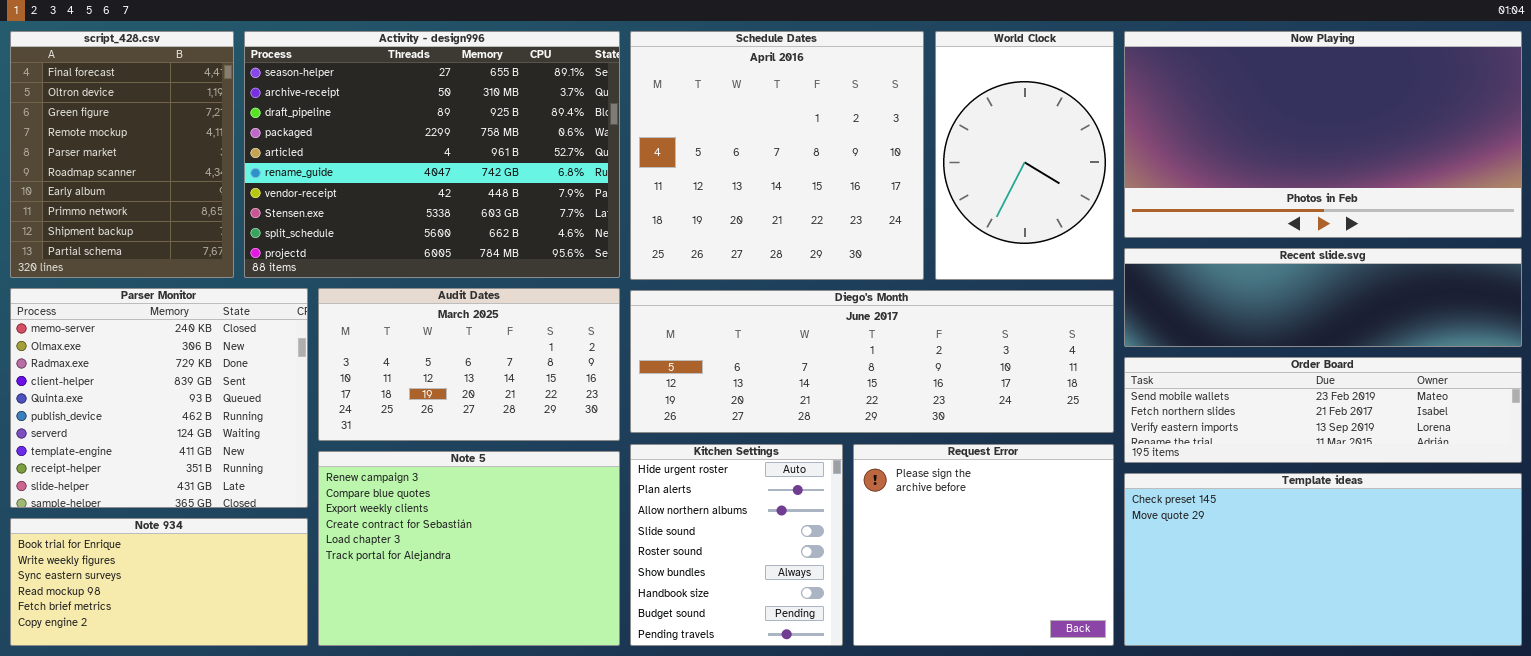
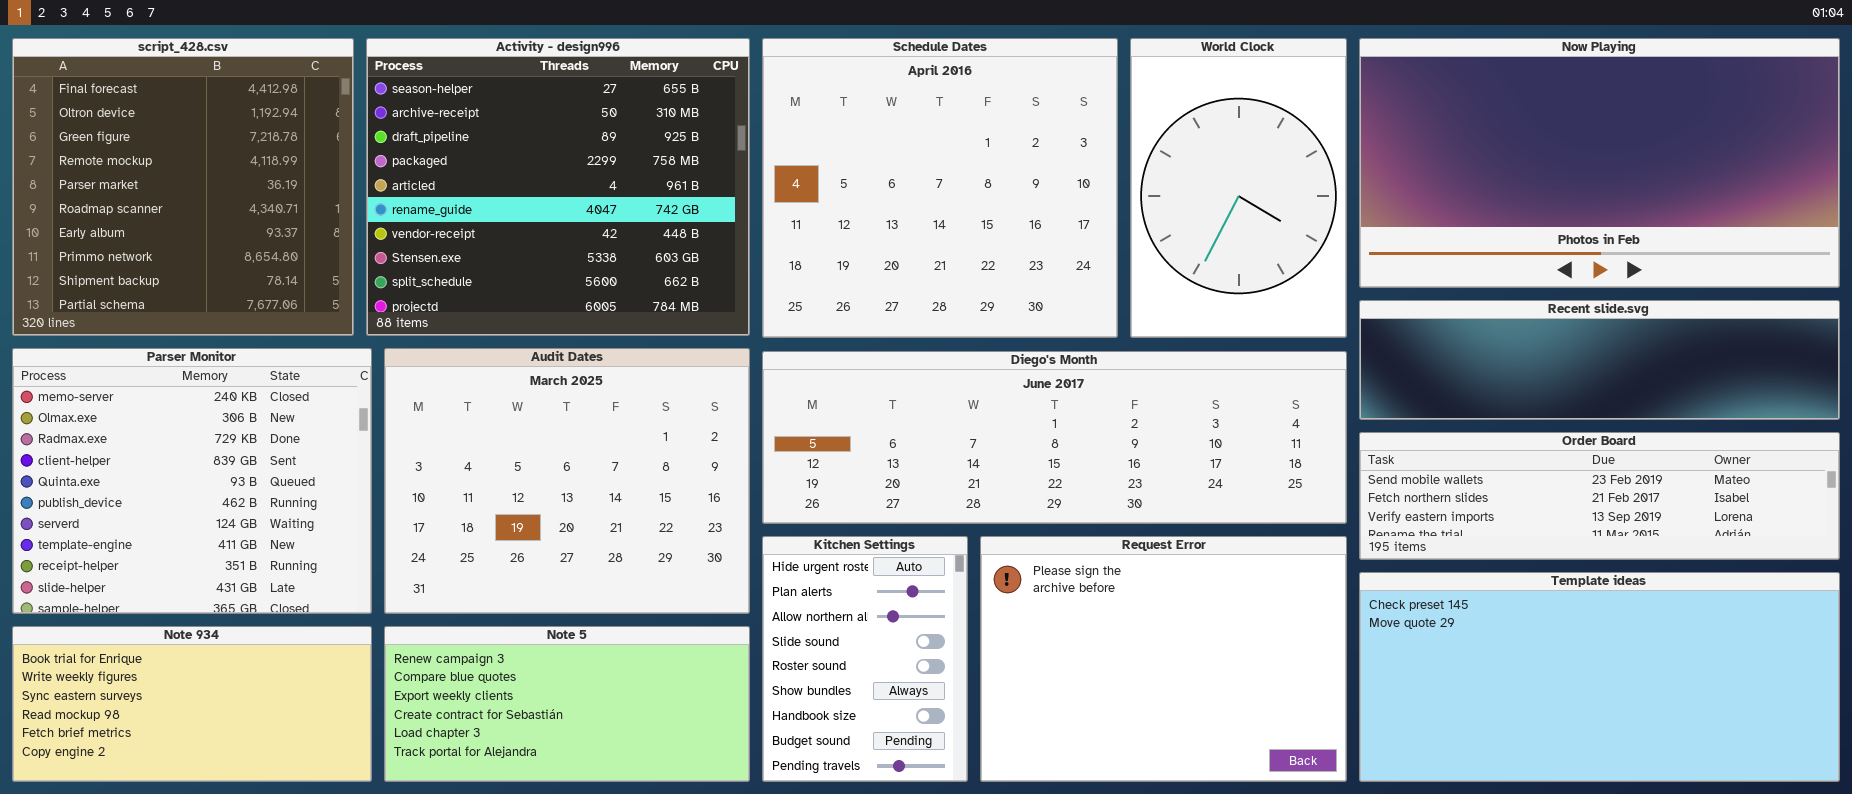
script_428.csv: [10,31,234,278] -> [12,38,354,336], resized
Activity - design996: [244,31,620,278] -> [366,38,750,336], resized
Audit Dates: [318,288,620,441] -> [384,348,750,614], resized
Kitchen Settings: [630,444,843,646] -> [762,536,968,782], resized
Request Error: [853,444,1114,646] -> [980,536,1347,782], resized
Note 5: [318,451,620,646] -> [384,626,750,782], resized

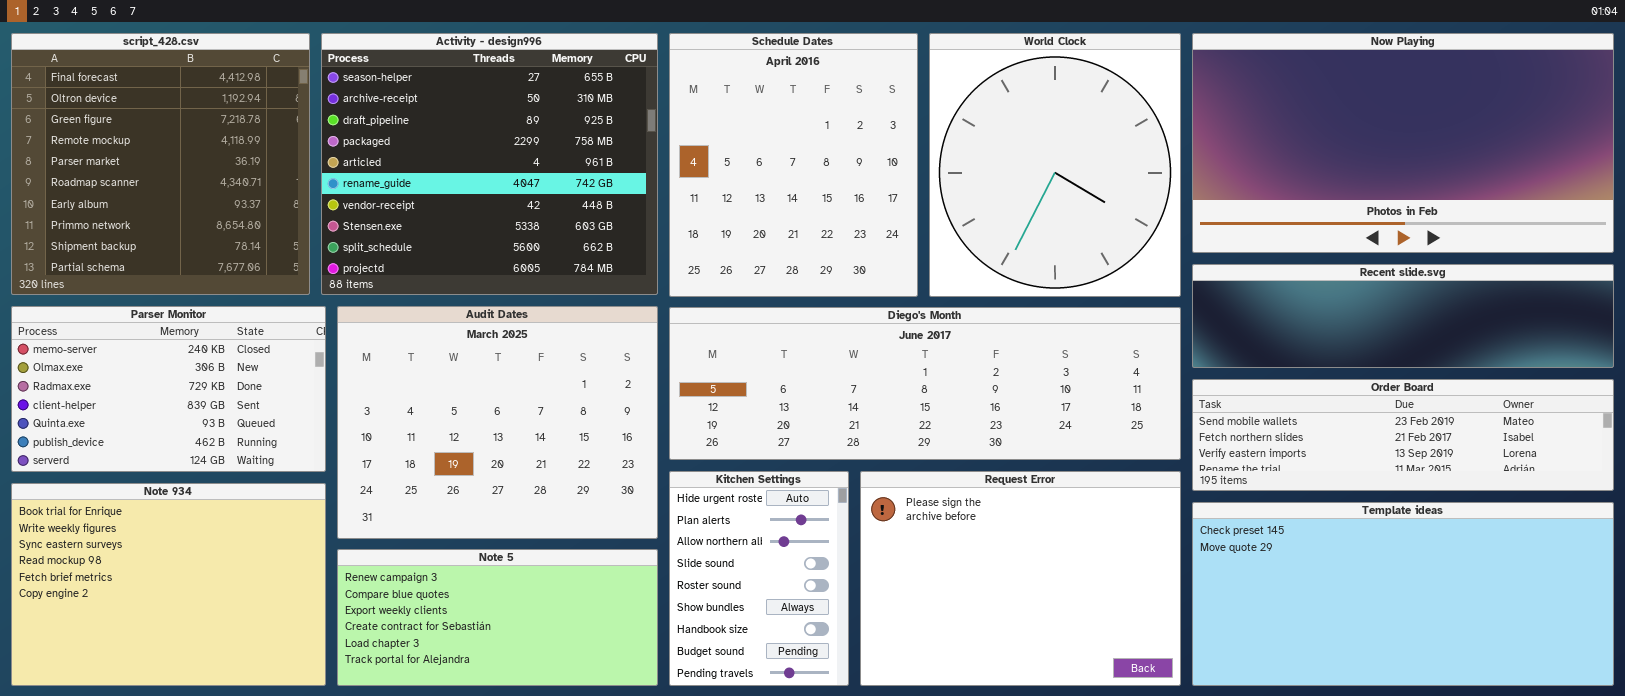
Schedule Dates: [762,38,1118,338] -> [669,33,918,297], resized
World Clock: [1130,38,1347,338] -> [929,33,1181,297], resized
Parser Monitor: [12,348,372,614] -> [11,306,326,472], resized
Note 934: [12,626,372,782] -> [11,483,326,686], resized

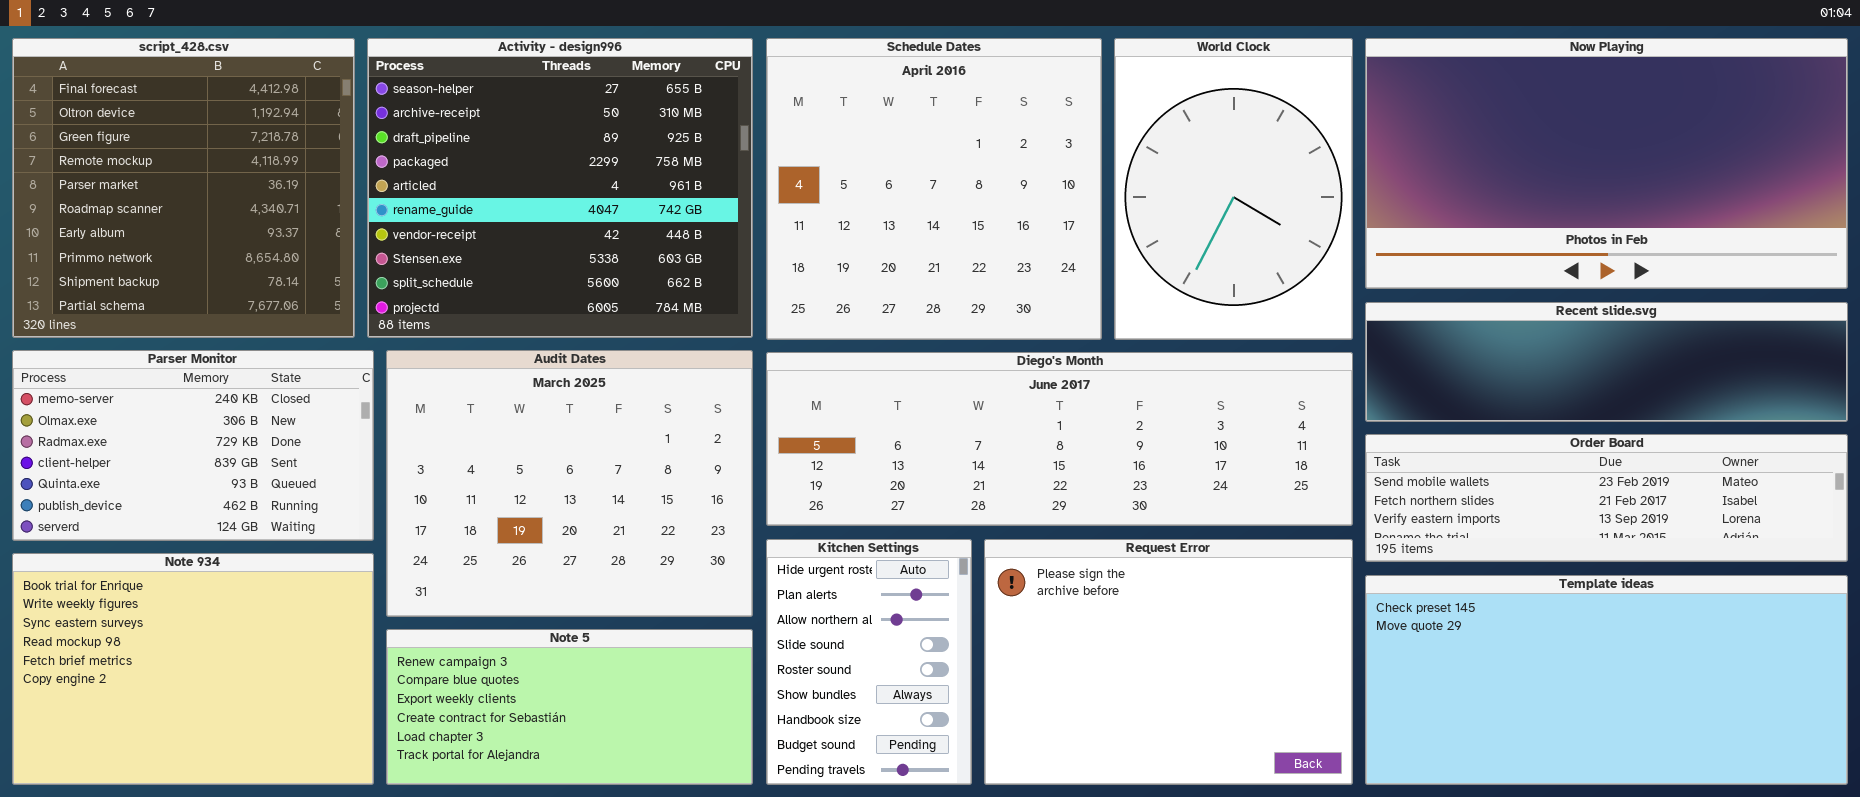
Schedule Dates: [669,33,918,297] -> [766,38,1102,340], resized
World Clock: [929,33,1181,297] -> [1114,38,1353,340], resized

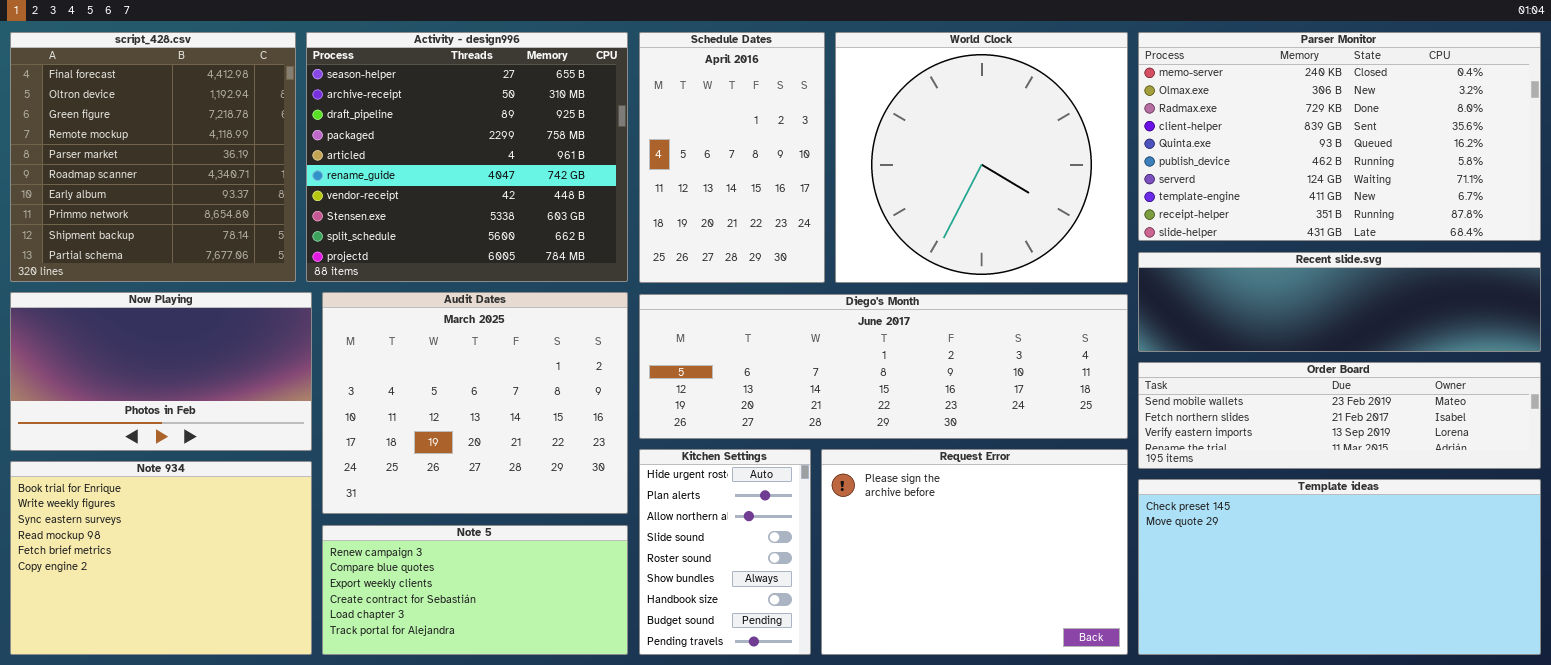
Schedule Dates: [766,38,1102,340] -> [639,32,825,283], resized
World Clock: [1114,38,1353,340] -> [835,32,1128,283], resized
Now Playing: [1365,38,1848,289] -> [10,292,312,451], moved, resized
Parser Monitor: [12,350,374,541] -> [1138,32,1541,241], moved, resized

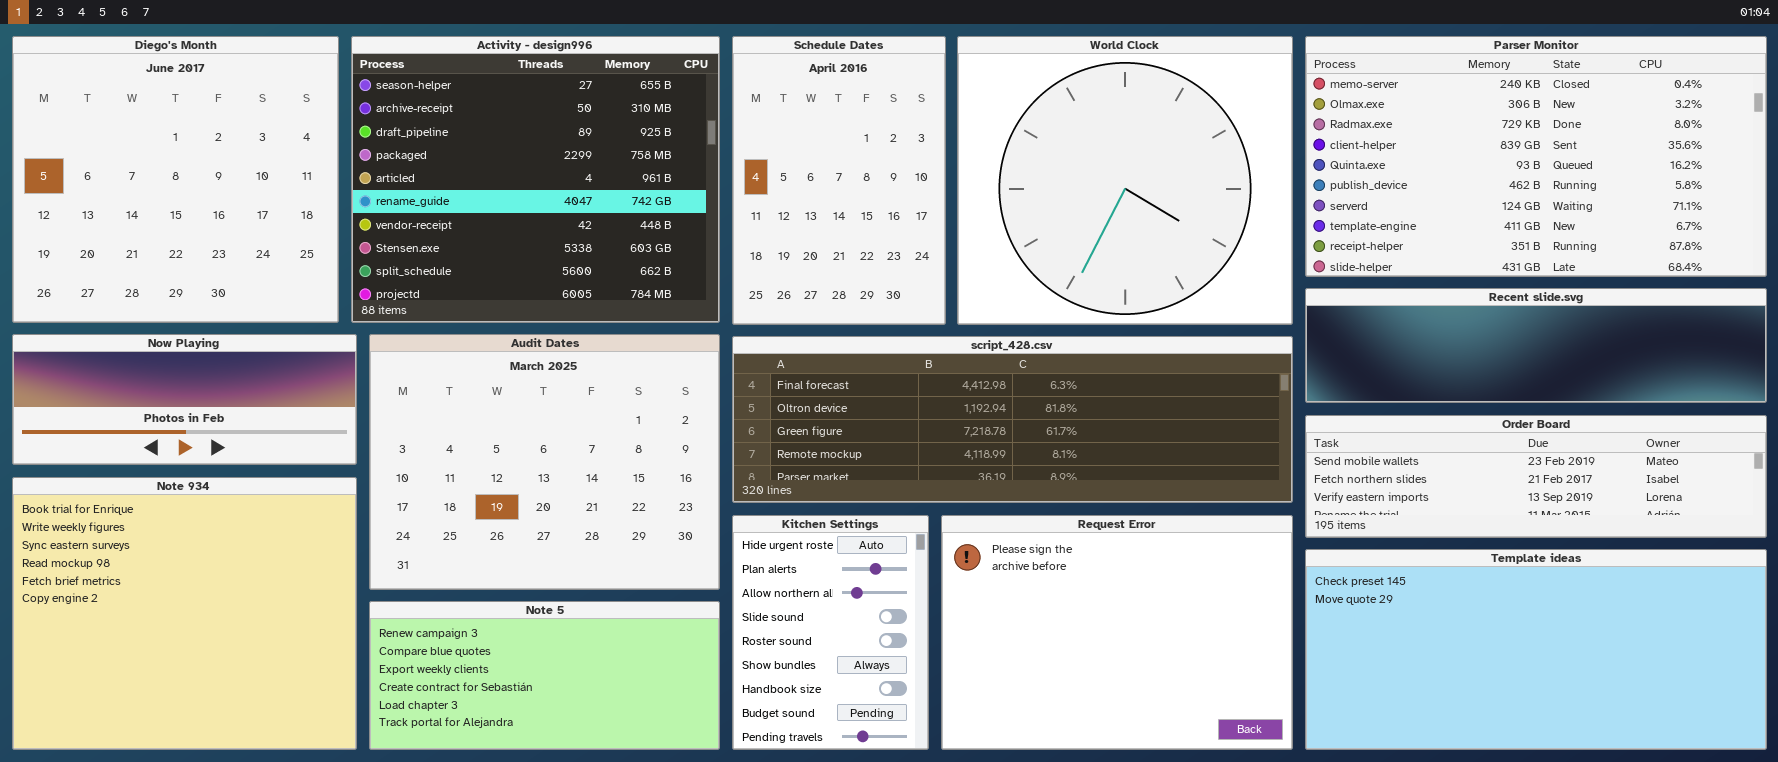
script_428.csv: [10,32,296,282] -> [732,336,1293,503], moved, resized
Now Playing: [10,292,312,451] -> [12,334,357,465], resized
Diego's Month: [639,294,1128,439] -> [12,36,339,323], moved, resized
Note 934: [10,461,312,655] -> [12,477,357,750], resized

